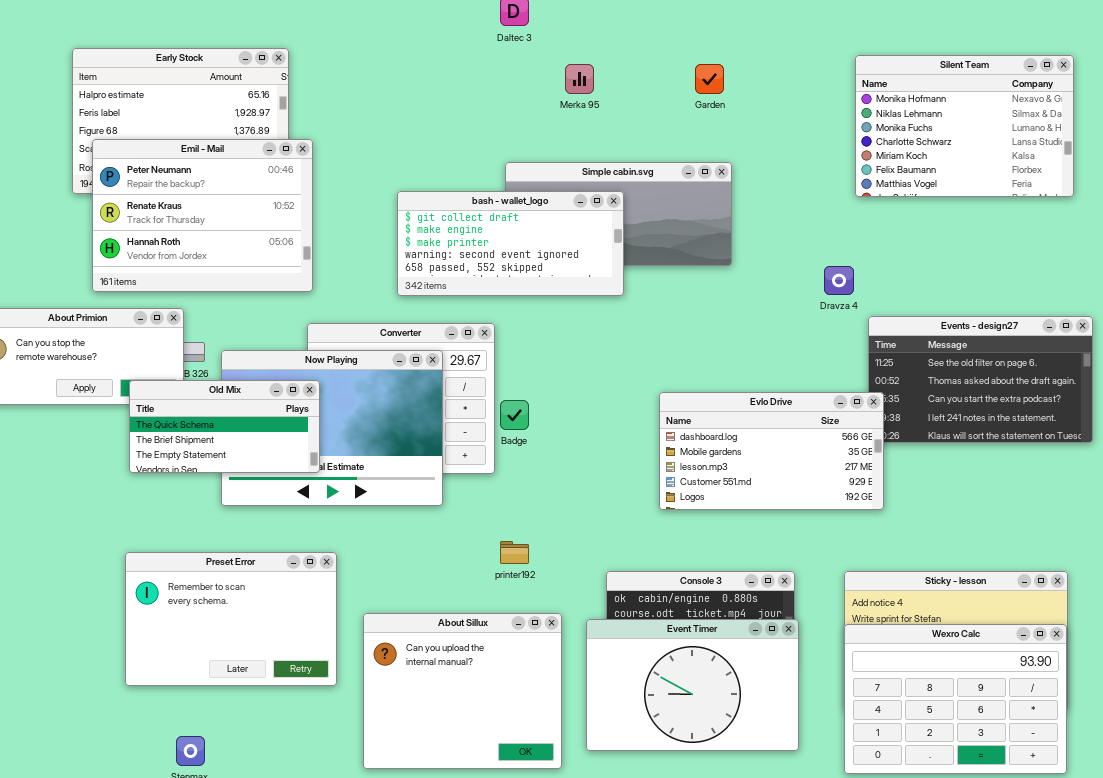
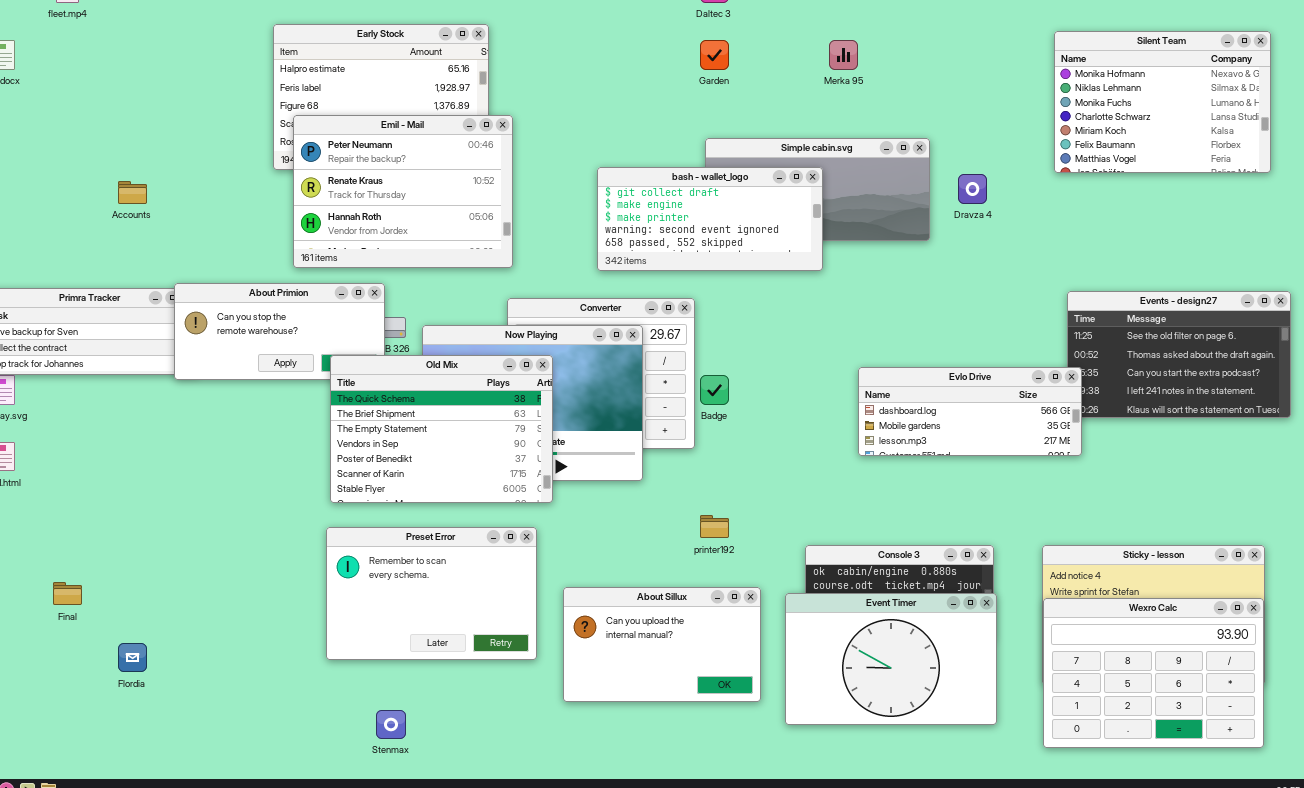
Merka 95: [565,64,594,94] -> [829,40,858,70], moved
Garden: [695,64,724,94] -> [700,40,729,70], moved
Dravza 4: [824,266,854,295] -> [958,174,987,204], moved
Old Mix: [129,380,320,473] -> [330,355,553,503], resized
Evlo Drive: [659,392,884,510] -> [858,367,1082,456], resized
About Sillux: [363,613,562,769] -> [563,587,761,702], resized

